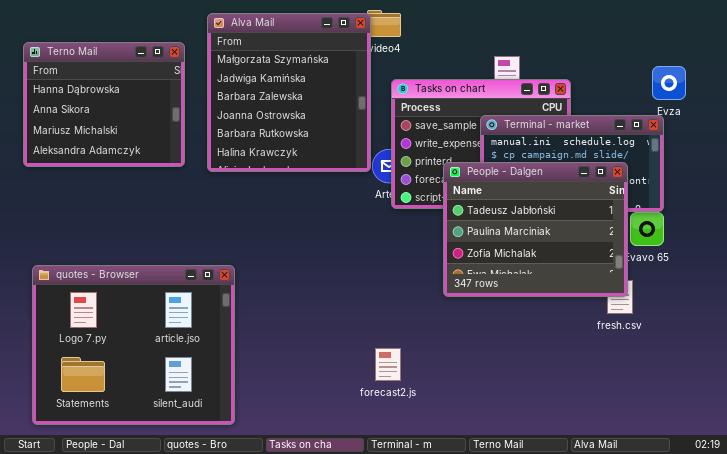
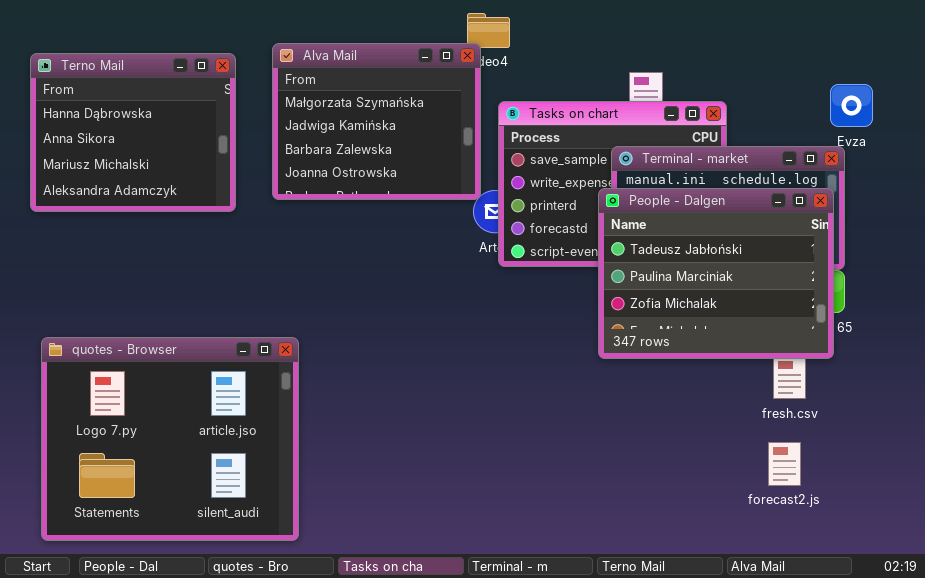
Alva Mail: [207,13,371,172] -> [272,43,481,200], moved, resized
People - Dalgen: [443,162,628,297] -> [598,188,834,359], moved
forecast2.js: [375,348,401,381] -> [768,442,801,486], moved

